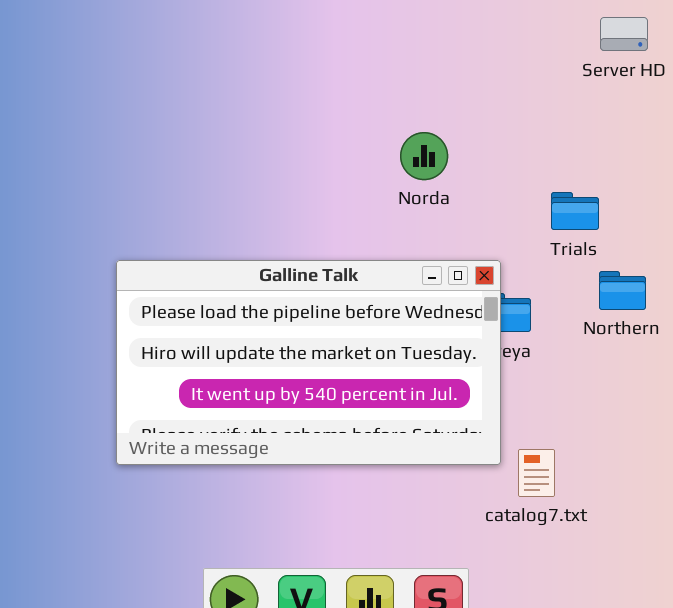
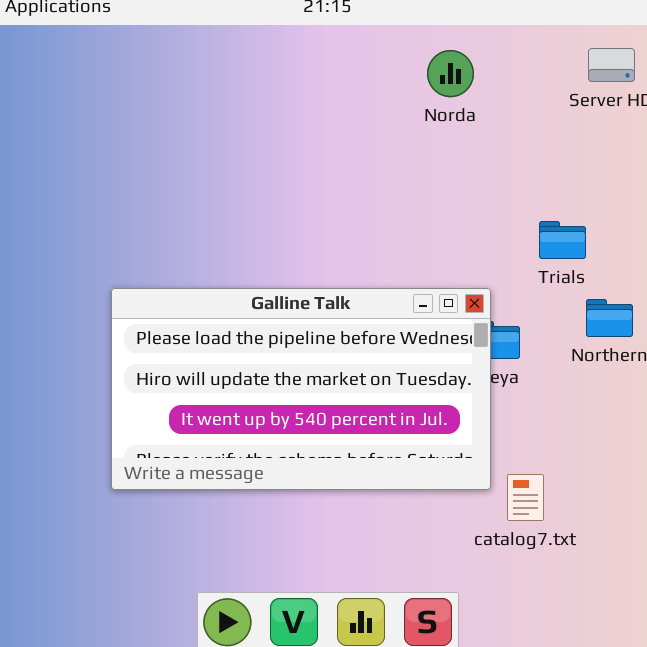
Norda: [400,132,448,180] -> [427,50,474,97], moved

